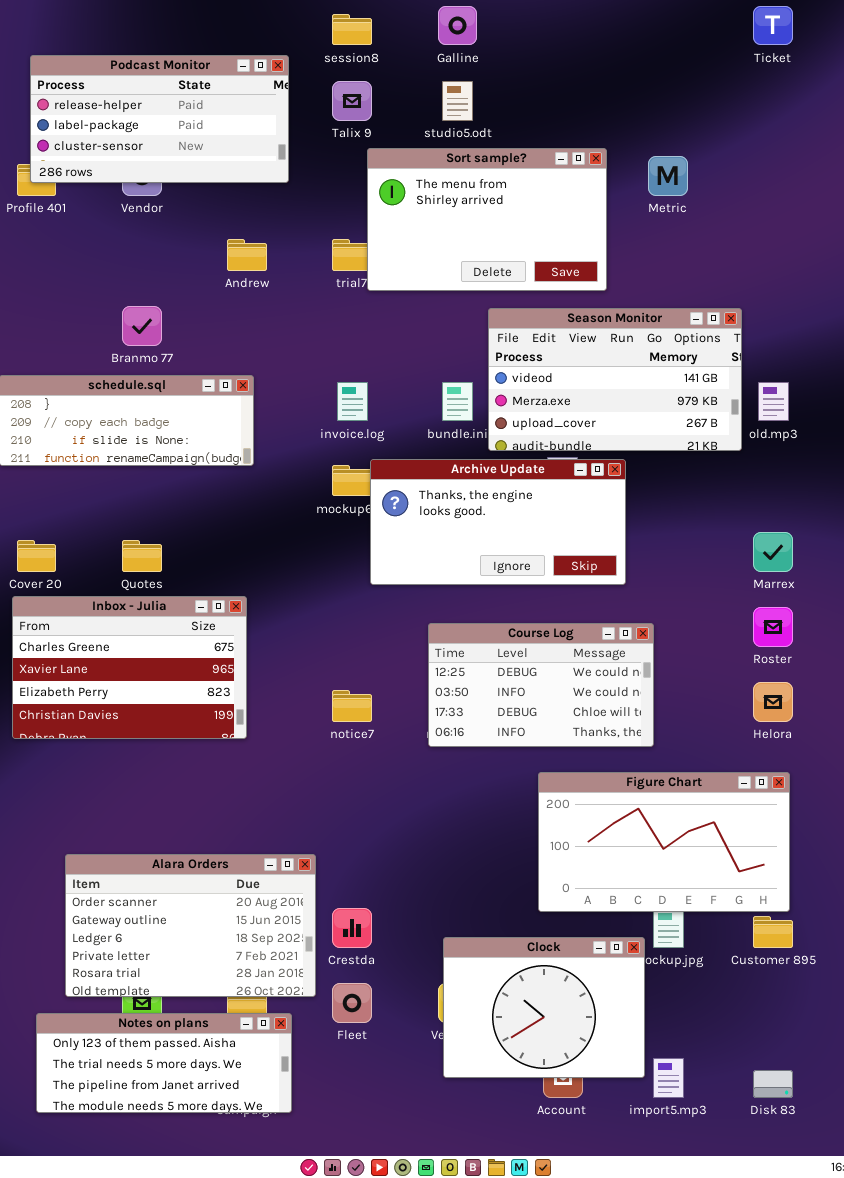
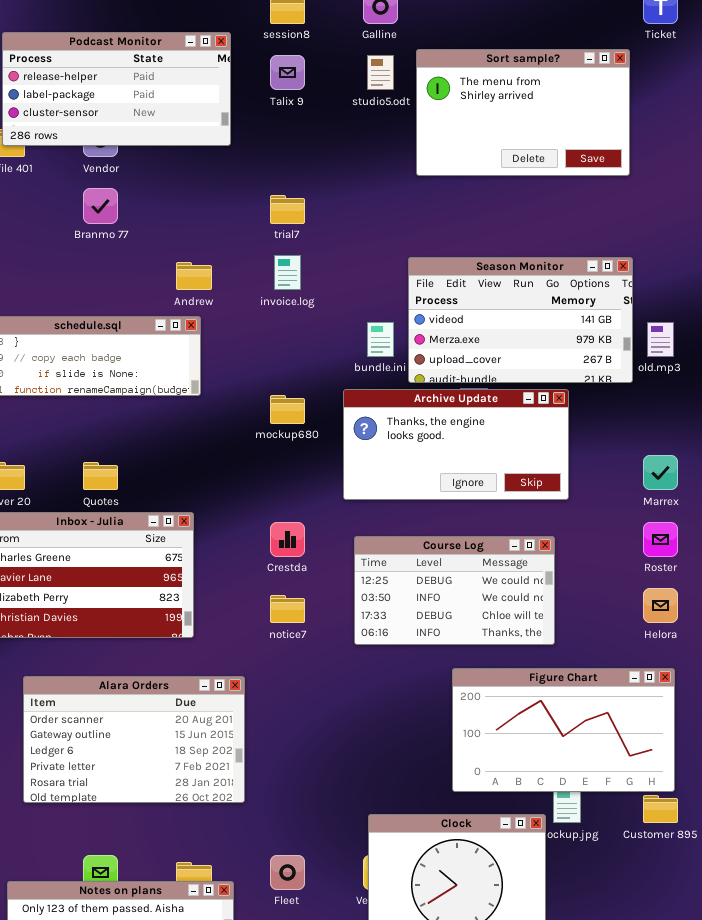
Sort sample?: [367,148,607,291] -> [416,49,630,176], moved
Andrew: [227,239,267,271] -> [176,262,212,290], moved
Branmo 77: [122,306,162,346] -> [83,188,118,224], moved
invoice.log: [337,382,368,421] -> [274,255,301,290], moved
Archive Update: [370,459,626,585] -> [343,389,569,500], moved
Alara Orders: [65,854,316,997] -> [23,676,245,803], moved
Crestda: [332,908,372,948] -> [270,522,305,557], moved

